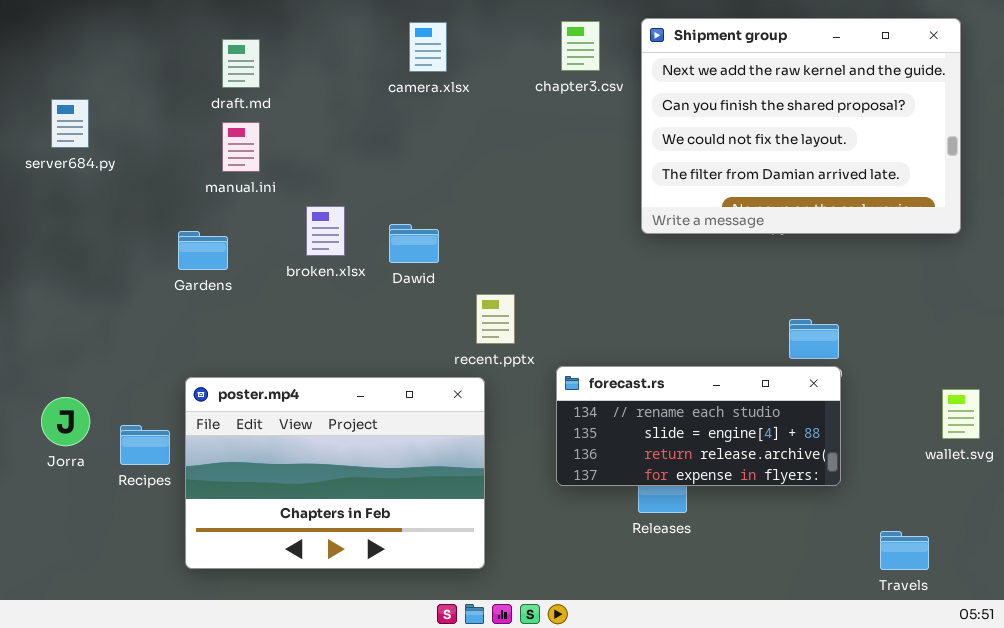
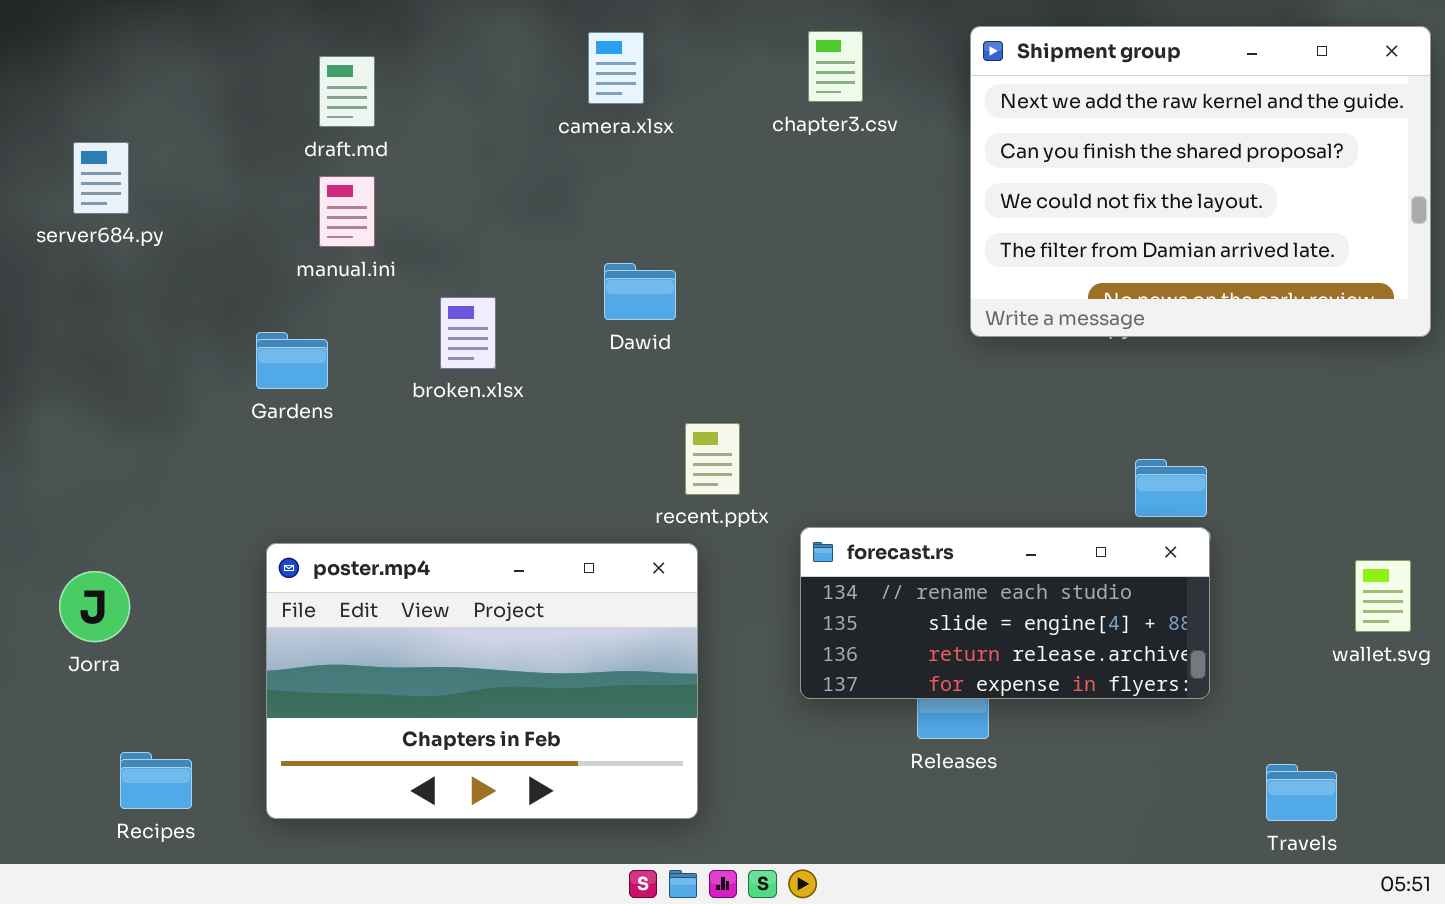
Shipment group: [641,18,961,234] -> [970,26,1431,337], moved
Dawid: [389,224,439,263] -> [604,263,676,320], moved
Recipes: [120,425,170,465] -> [120,752,192,809], moved

